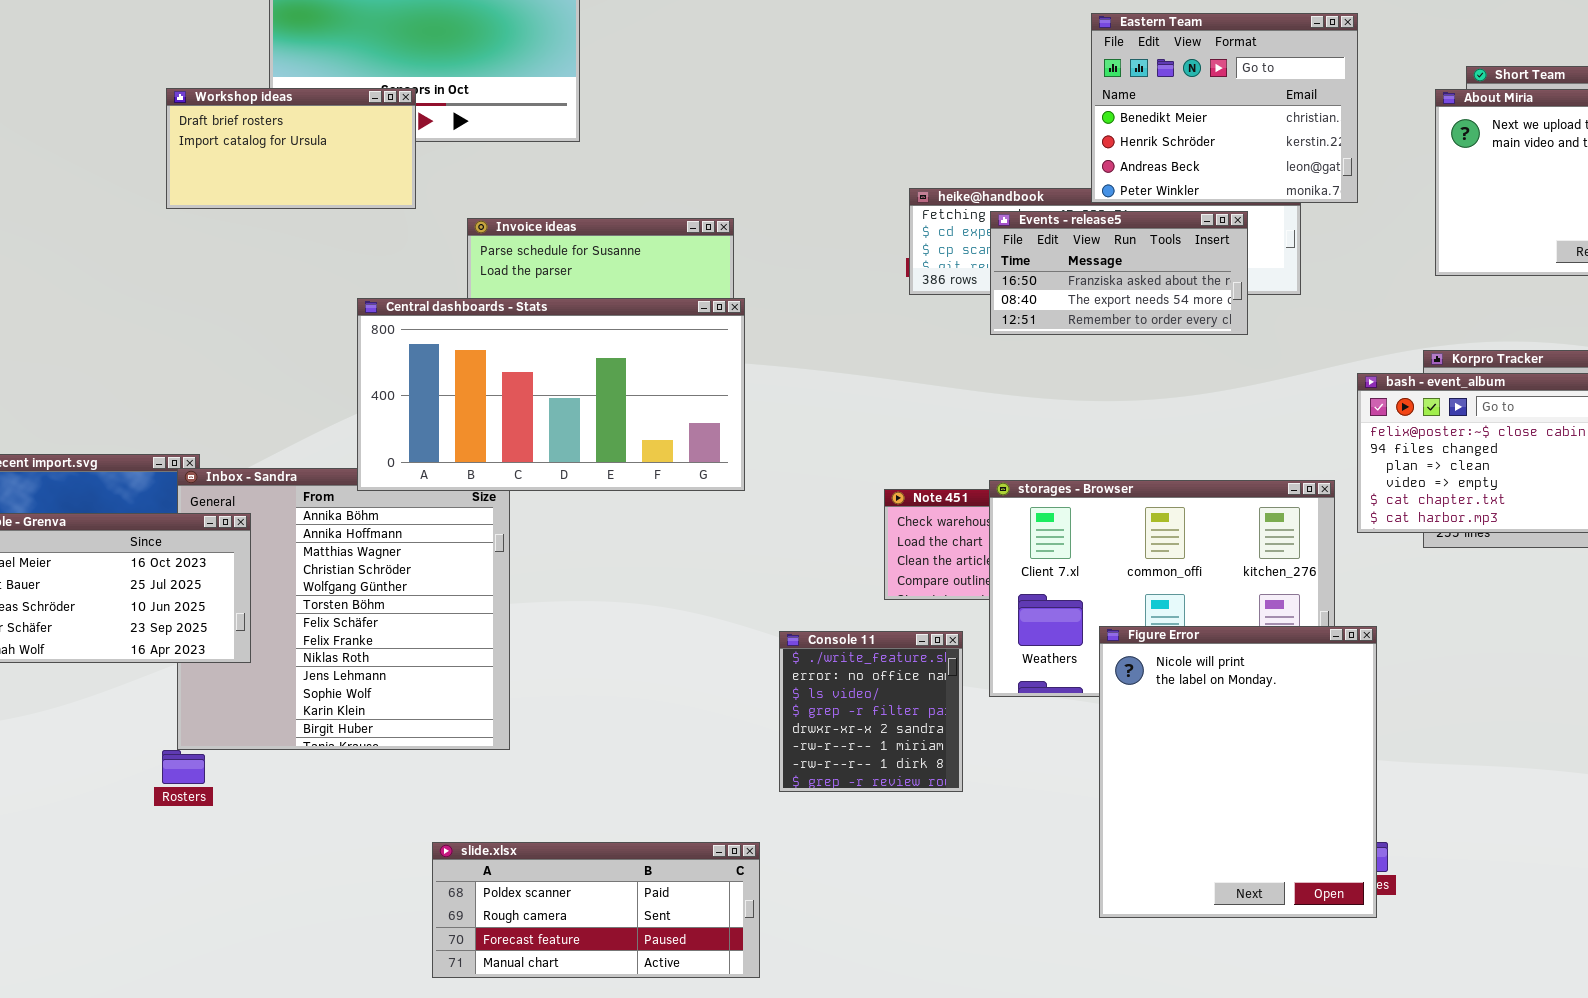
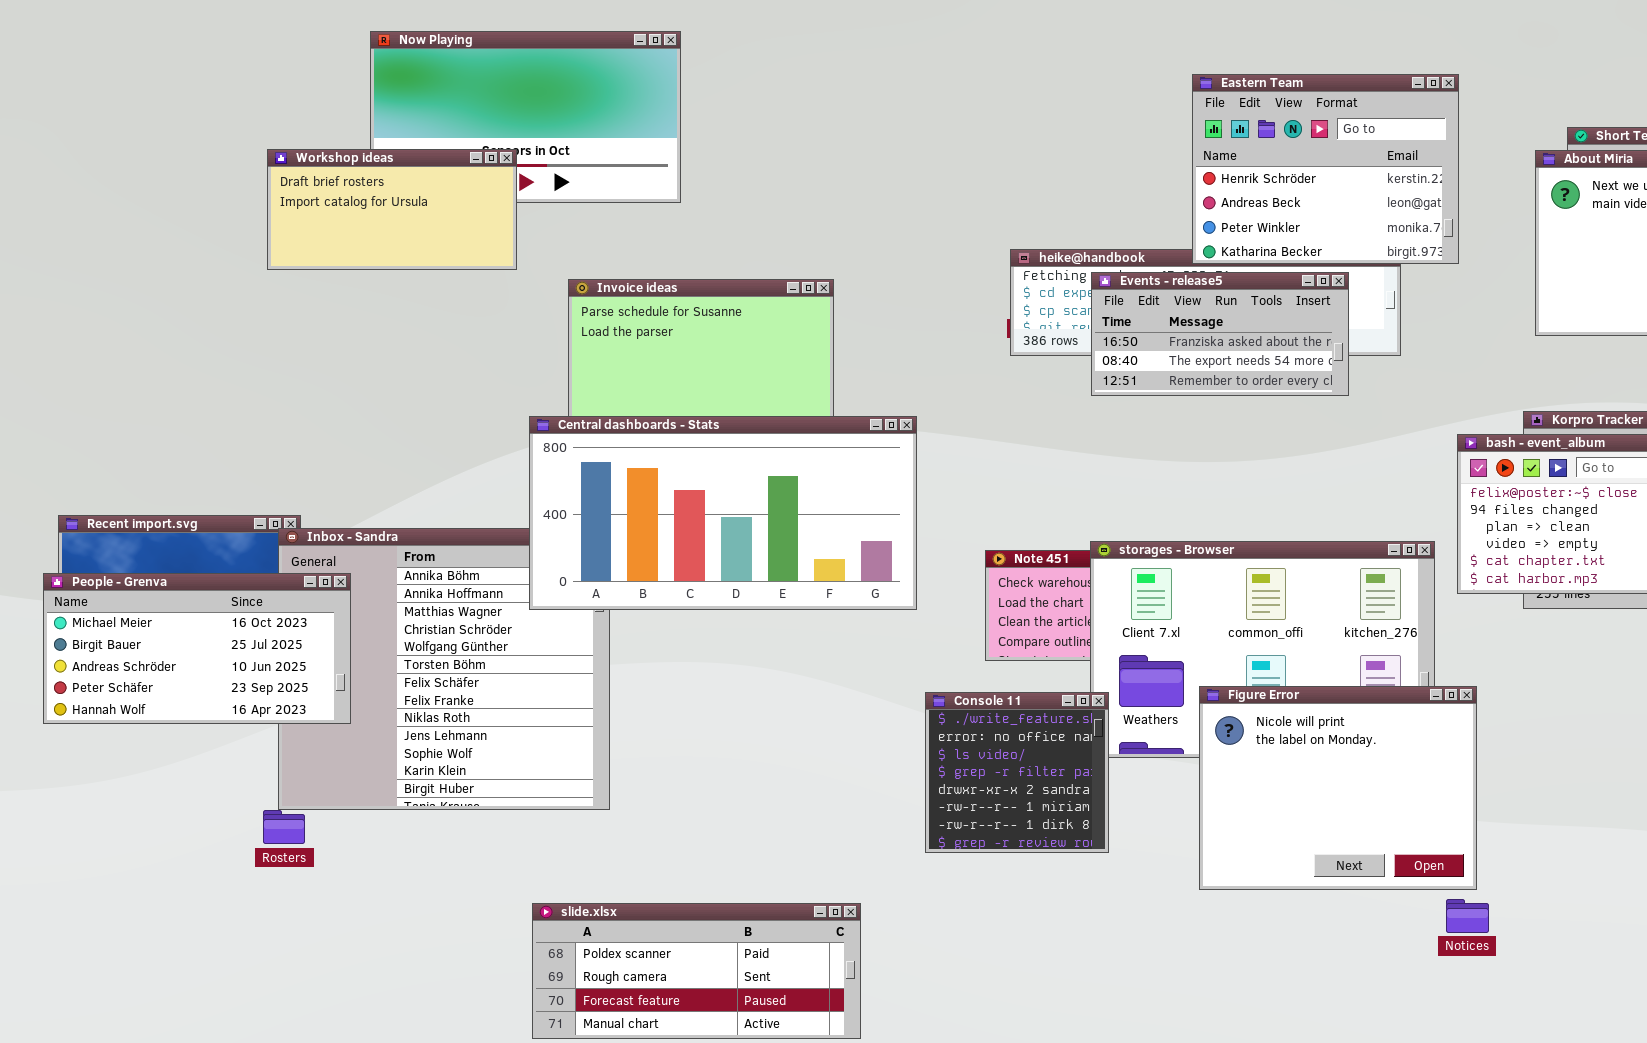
Eastern Team: [1091,13,1358,203] -> [1192,74,1459,264], scrolled down 1 row
Central dashboards - Stats: [357,298,745,491] -> [529,416,917,610], moved
Figure Error: [1099,626,1377,918] -> [1199,686,1477,890], resized
Console 11: [779,631,963,792] -> [925,692,1109,853], moved

